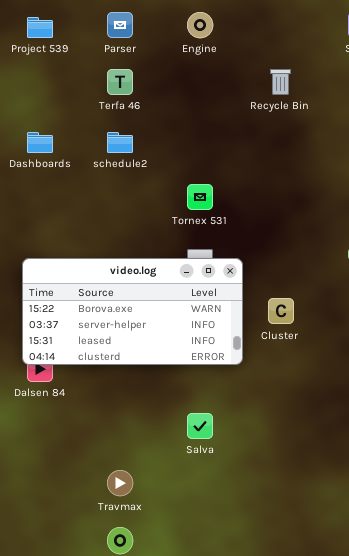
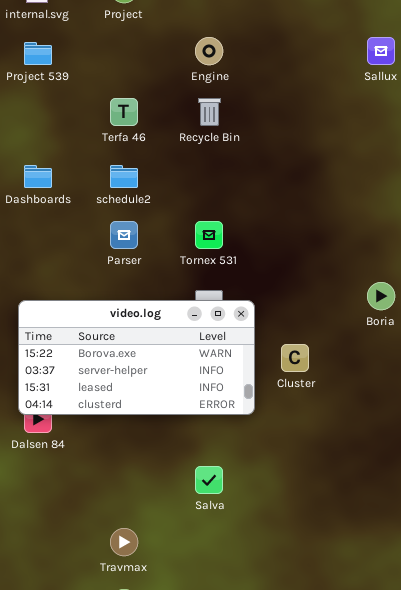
Parser: [107,12,133,38] -> [110,221,138,249], moved
Recycle Bin: [270,69,291,95] -> [198,98,221,126], moved

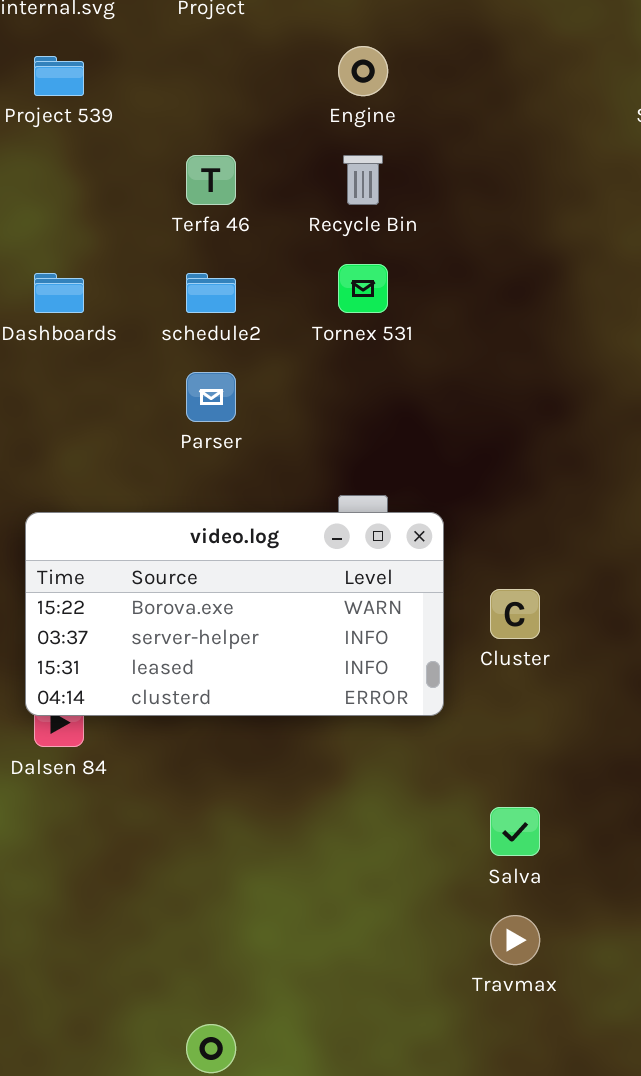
Tornex 531: [195,221,223,249] -> [338,264,388,313], moved
Salva: [195,466,223,494] -> [490,807,540,856], moved
Travmax: [110,528,138,556] -> [490,915,540,965], moved

